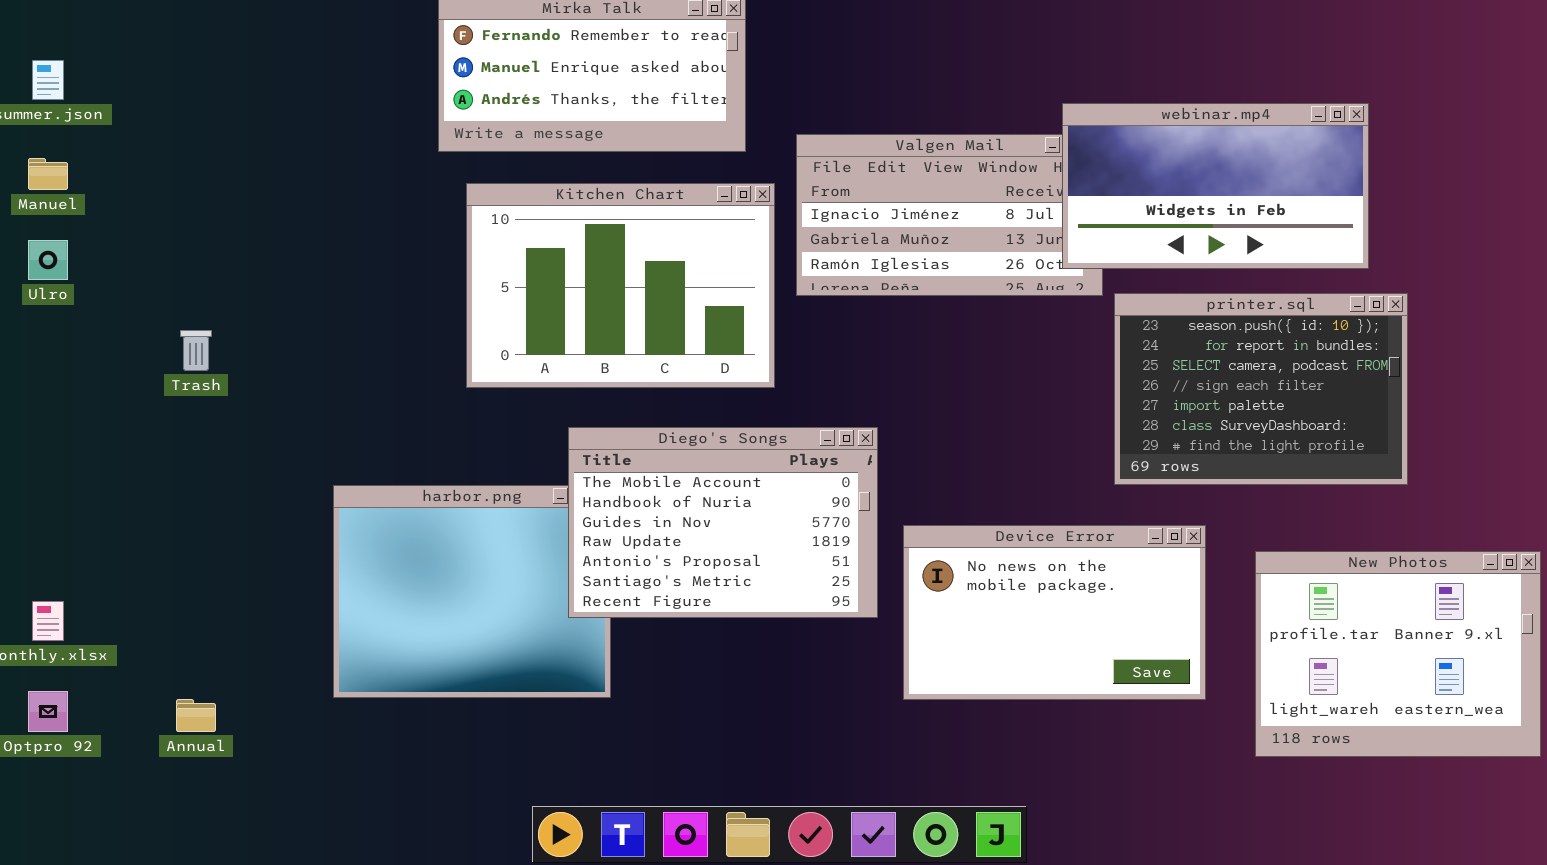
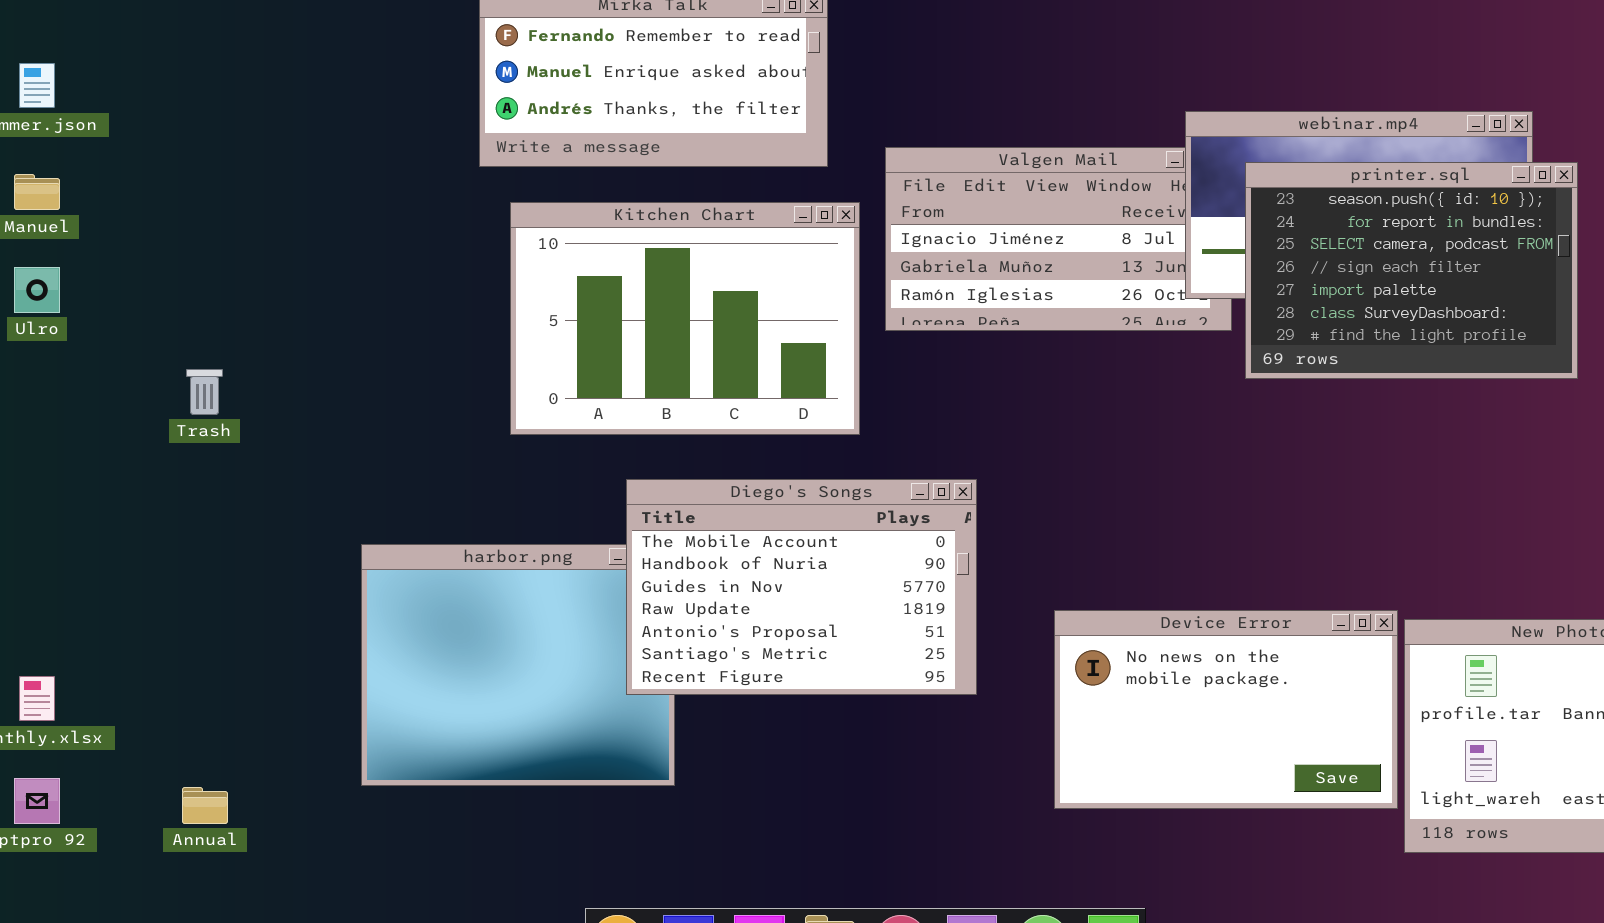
printer.sql: [1114,293,1408,485] -> [1245,162,1578,379], moved
Device Error: [903,525,1206,700] -> [1054,610,1398,809], moved

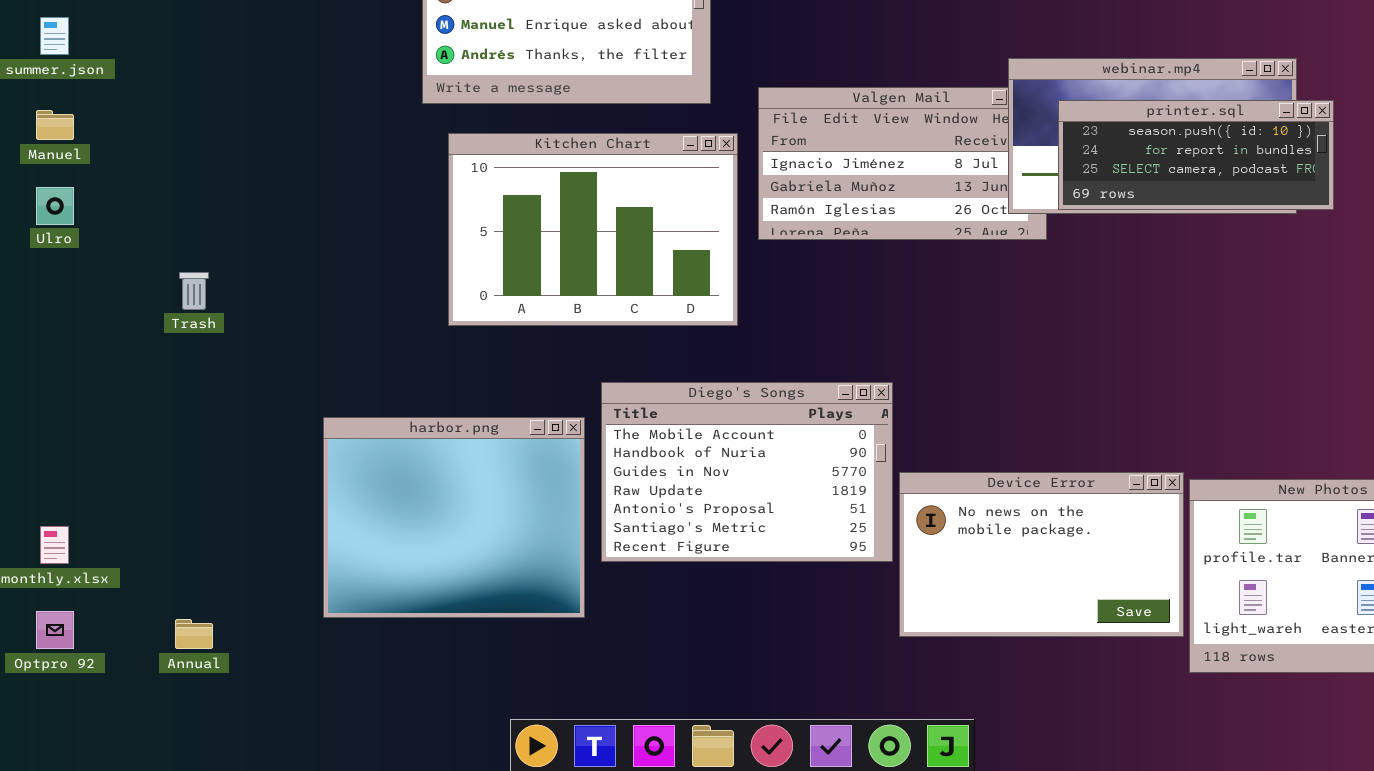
printer.sql: [1245,162,1578,379] -> [1058,100,1334,210], resized
Diego's Songs: [626,479,977,695] -> [601,382,893,562], moved

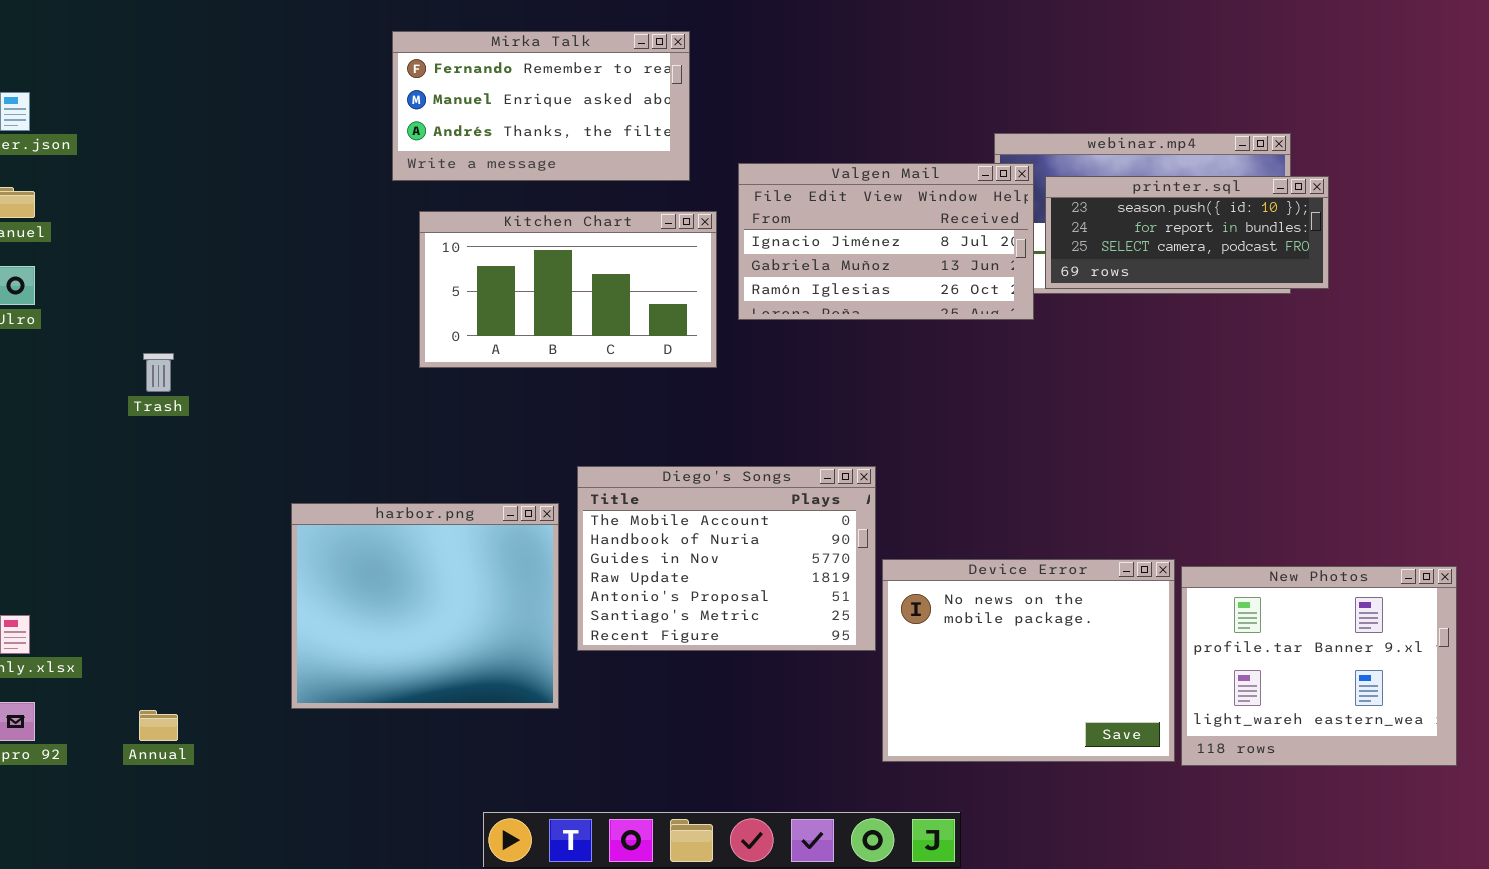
Valgen Mail: [758,87,1047,240] -> [738,163,1034,320], raised
Kitchen Chart: [448,133,738,326] -> [419,211,717,368], resized
Device Error: [899,472,1184,637] -> [882,559,1175,762], resized

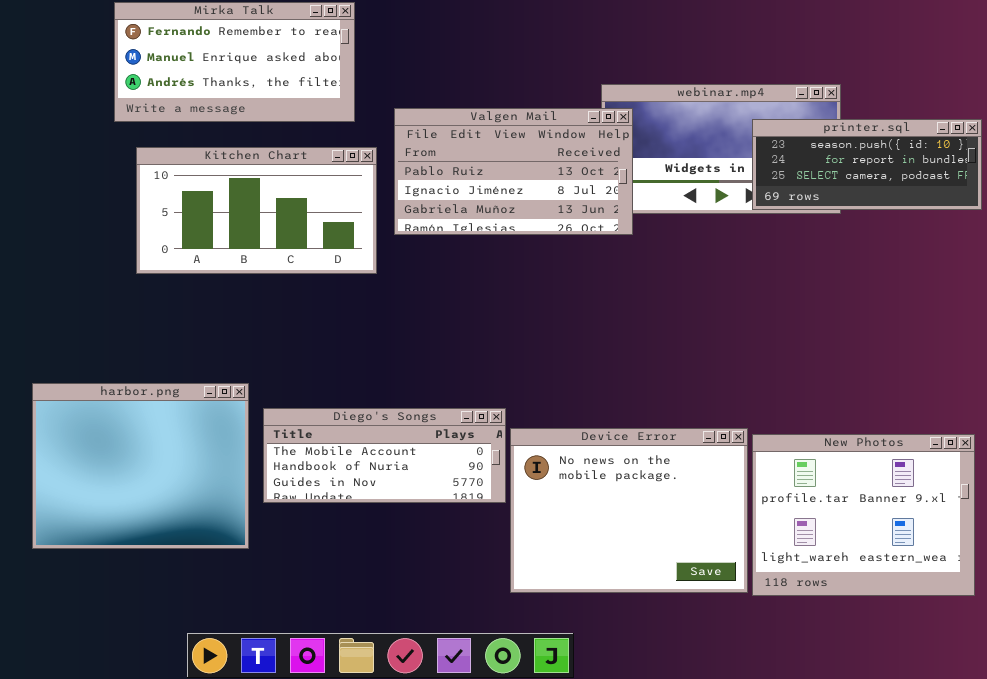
Valgen Mail: [738,163,1034,320] -> [394,108,633,235], scrolled up 1 row
printer.sql: [1045,176,1329,289] -> [752,119,982,210], moved
Diego's Songs: [577,466,876,651] -> [263,408,506,503], resized

